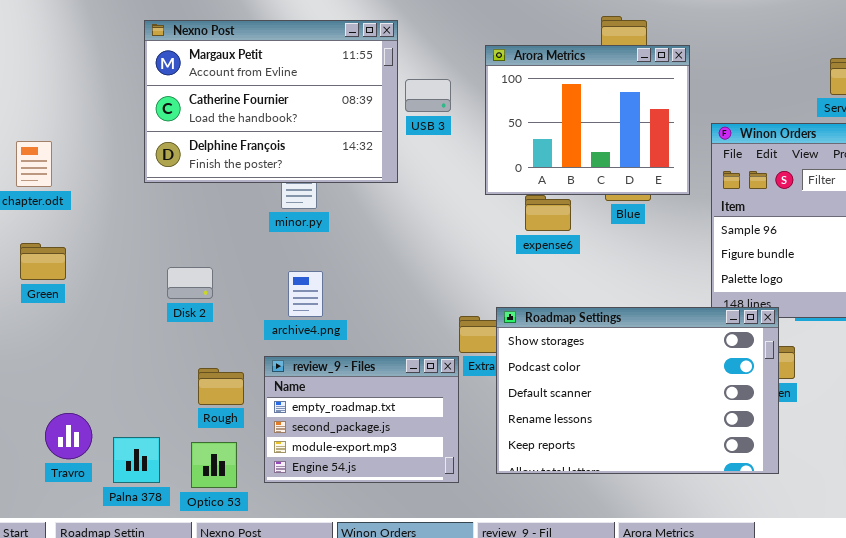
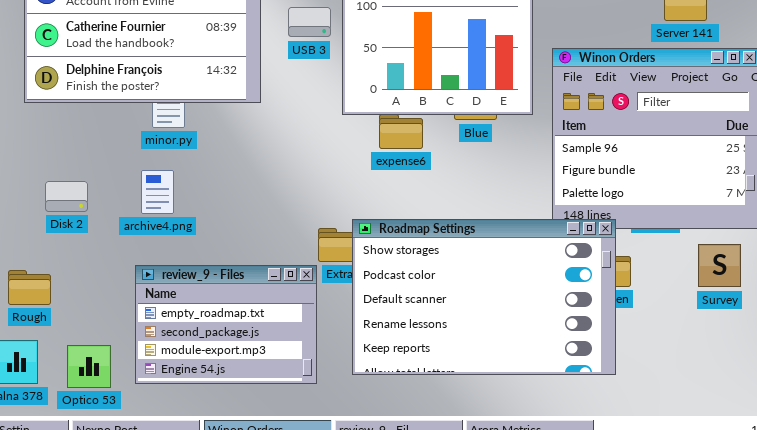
USB 3: [405,79,451,112] -> [288,7,331,37], moved
archive4.png: [288,271,323,317] -> [141,170,174,214], moved
Rough: [198,368,244,405] -> [8,270,51,305], moved

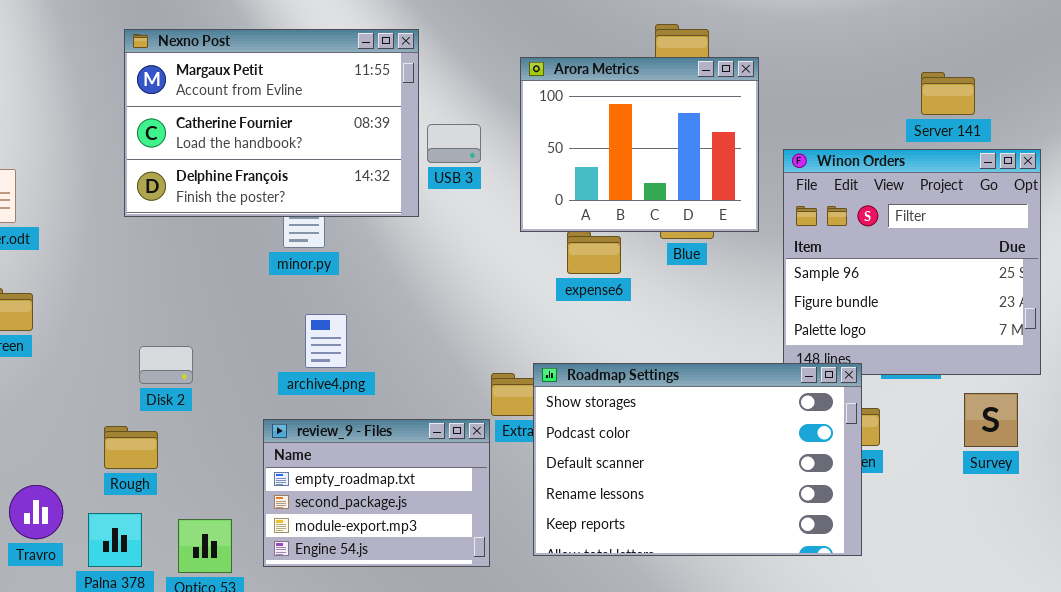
USB 3: [288,7,331,37] -> [427,124,481,163], moved
archive4.png: [141,170,174,214] -> [305,314,347,368], moved
Disk 2: [45,181,88,212] -> [139,346,193,384], moved

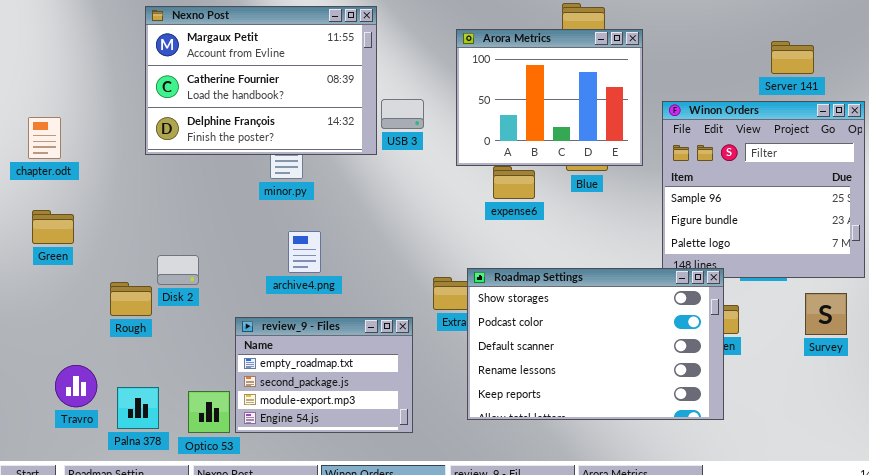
USB 3: [427,124,481,163] -> [381,99,424,129], moved
review_9 - Files: [263,419,490,567] -> [235,317,413,433], moved
Rough: [104,426,158,469] -> [110,282,152,316], moved

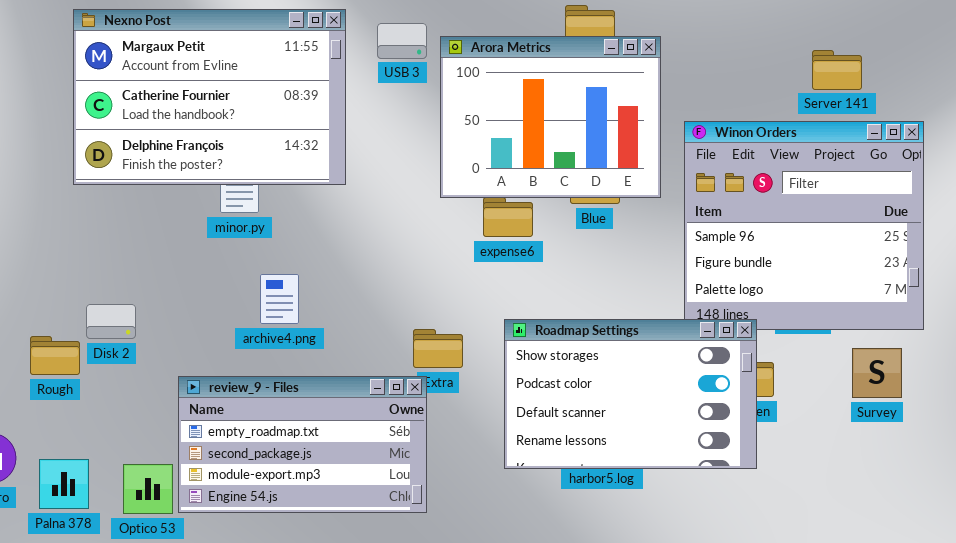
USB 3: [381,99,424,129] -> [377,23,427,59], moved
archive4.png: [288,231,321,273] -> [260,274,299,324], moved
Roadmap Settings: [467,268,724,420] -> [504,319,757,469], resized
review_9 - Files: [235,317,413,433] -> [178,376,427,513], resized

